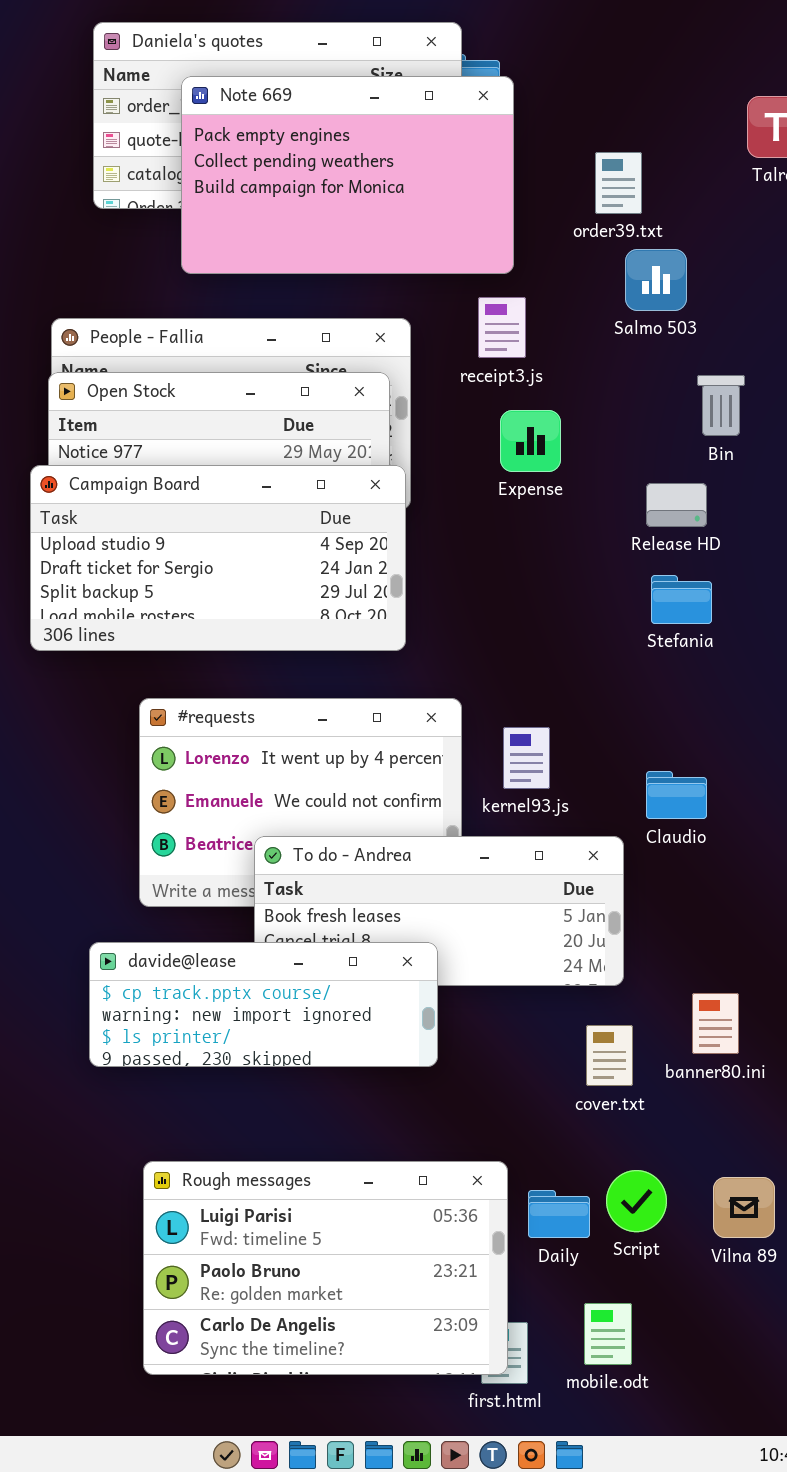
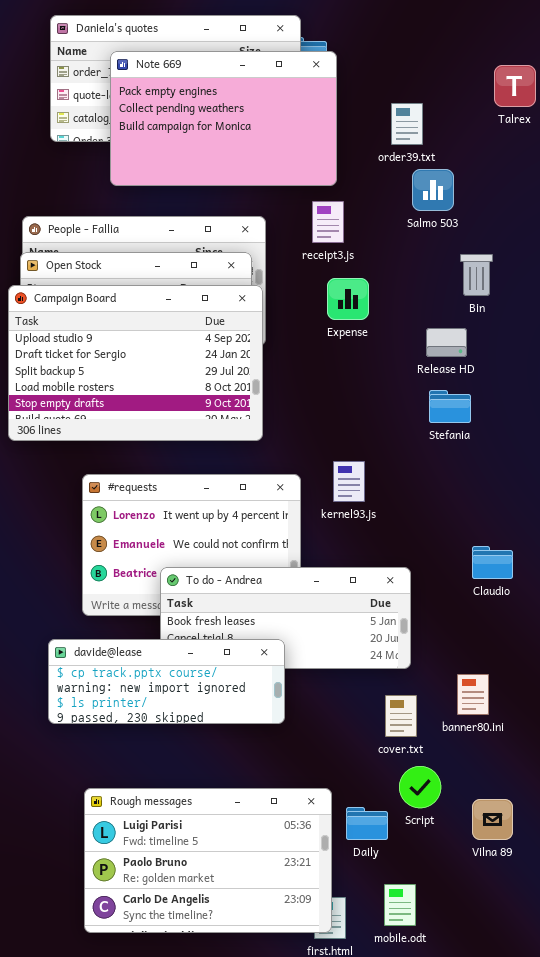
Campaign Board: [30,465,406,651] -> [8,285,263,441], resized
kernel93.js: [503,727,550,789] -> [333,461,365,502], moved
Claudio: [646,771,707,819] -> [472,546,513,579], moved
Script: [606,1170,667,1232] -> [399,766,441,808], moved

